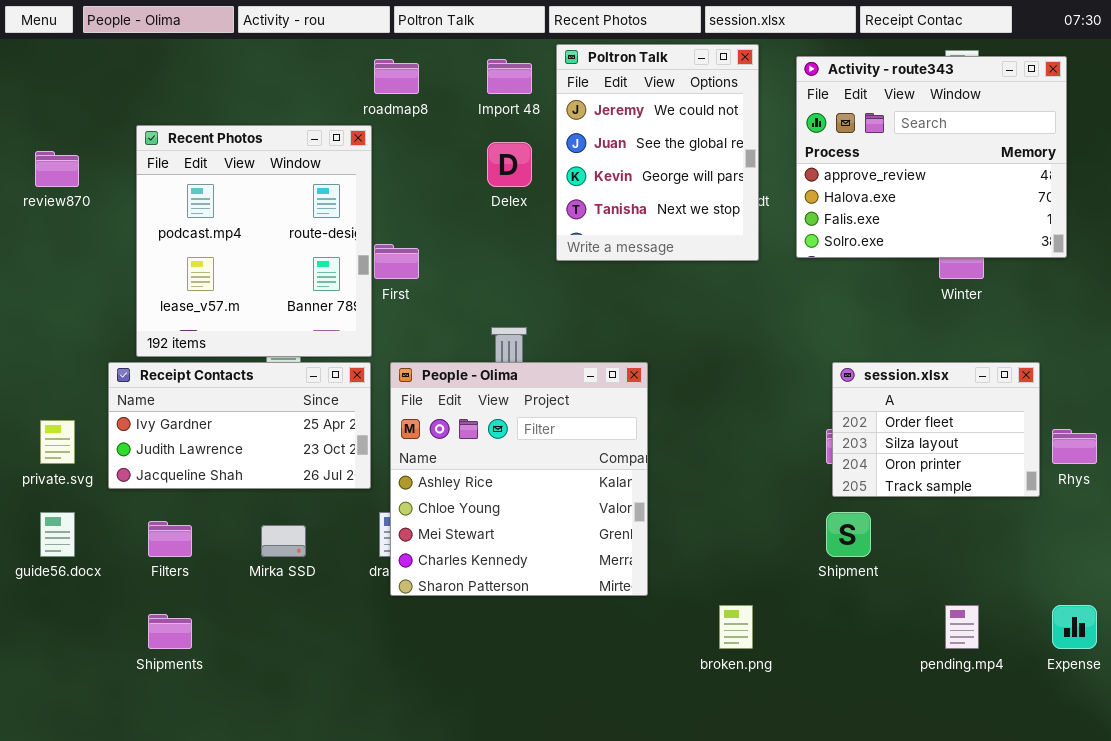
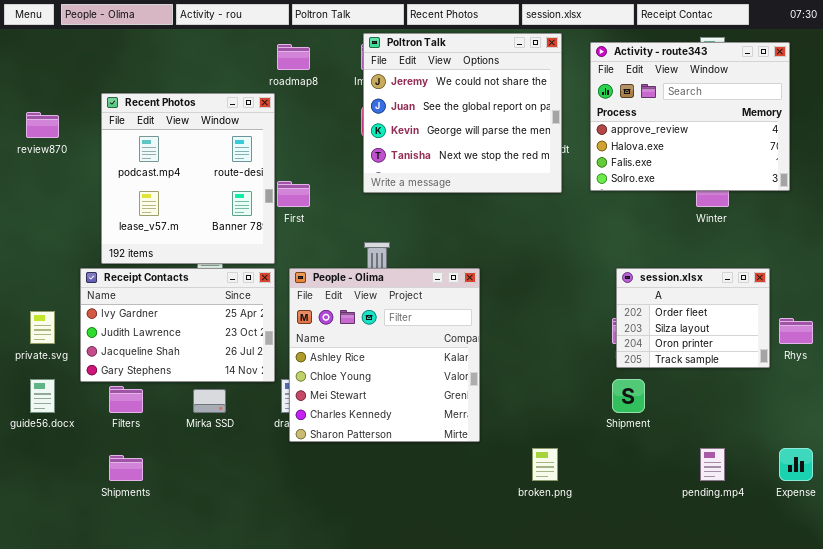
Poltron Talk: [556,44,759,261] -> [363,33,562,193], resized
Receipt Contacts: [108,362,371,489] -> [80,268,275,382], resized

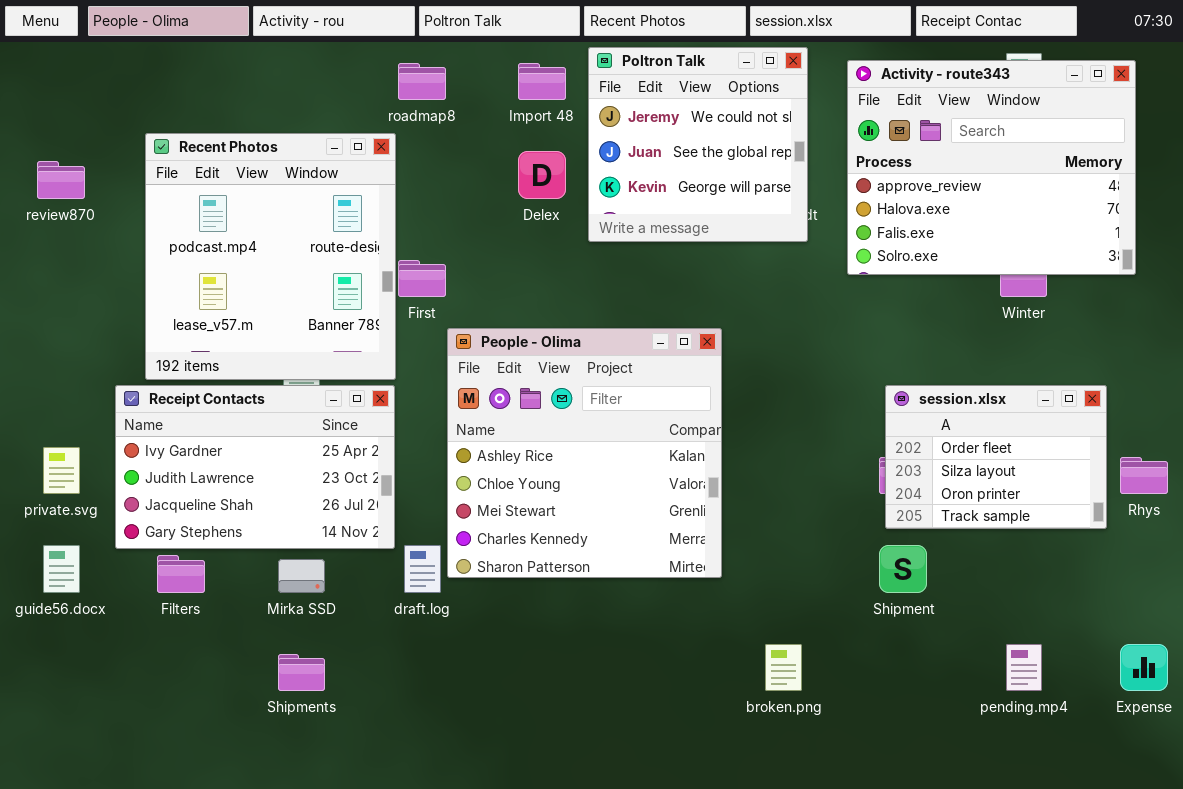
Poltron Talk: [363,33,562,193] -> [588,47,808,242], resized
People - Olima: [289,268,480,442] -> [447,328,722,578], moved
Shipments: [109,455,143,481] -> [278,654,325,691], moved

